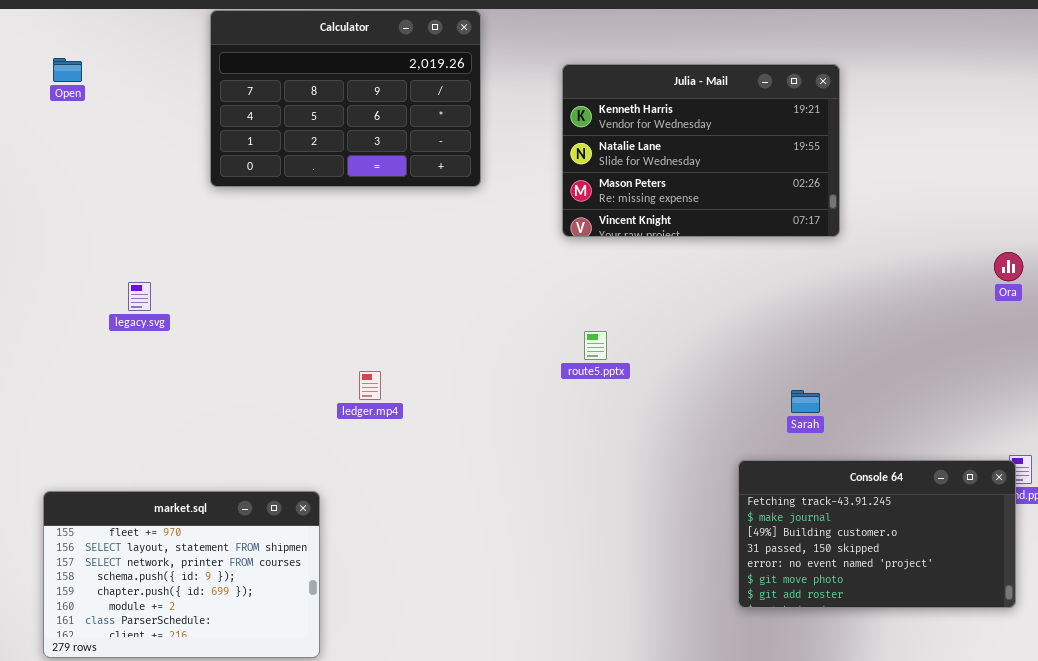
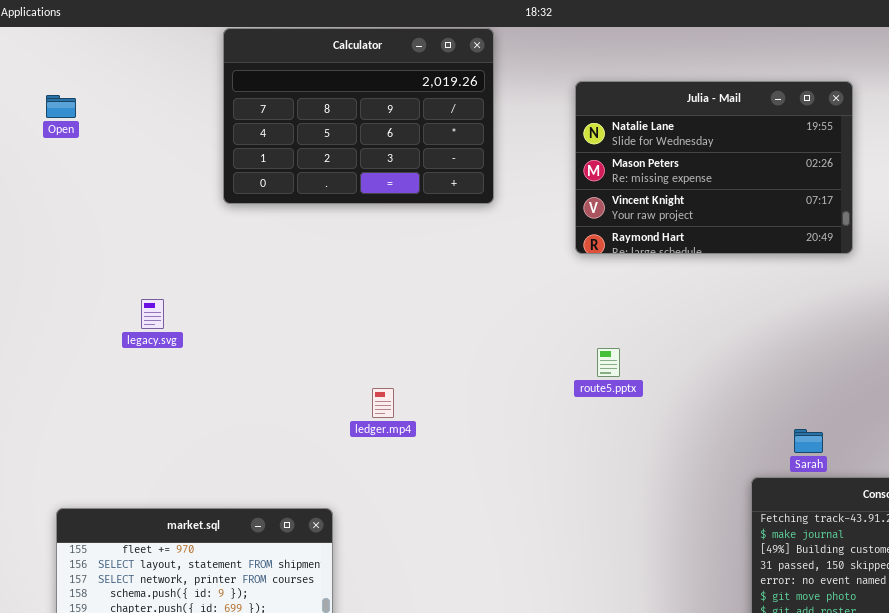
Open: [53,58,82,82] -> [46,95,76,118], moved
Julia - Mail: [562,64,840,237] -> [575,81,853,254], scrolled down 1 row
Sarah: [791,390,820,413] -> [794,429,823,453], moved

